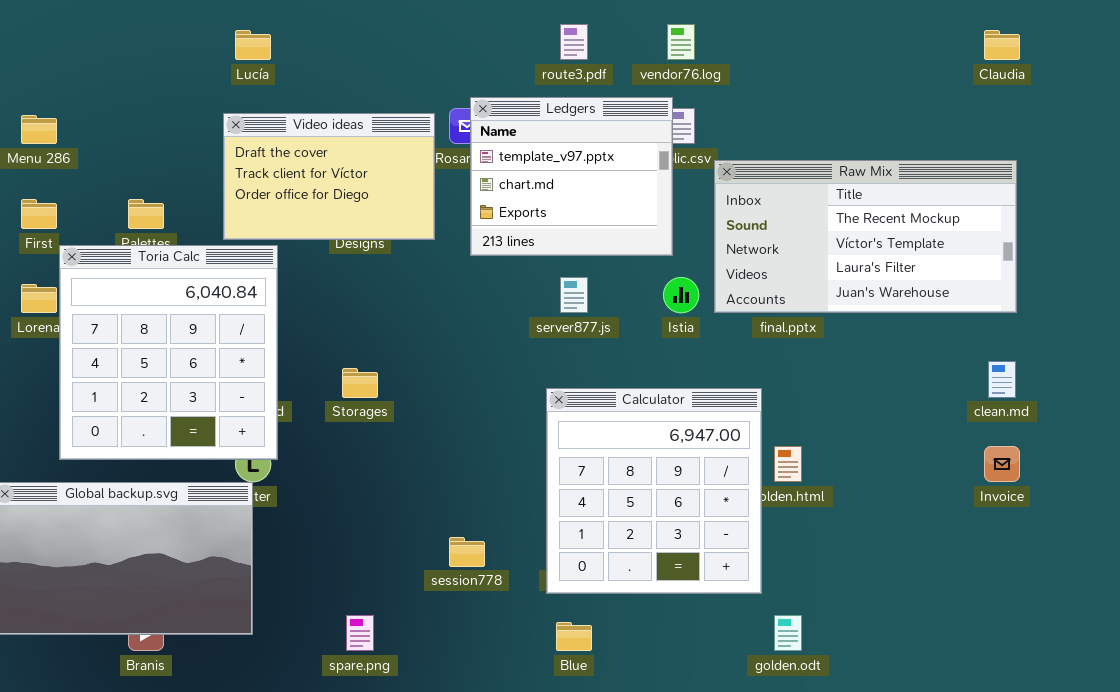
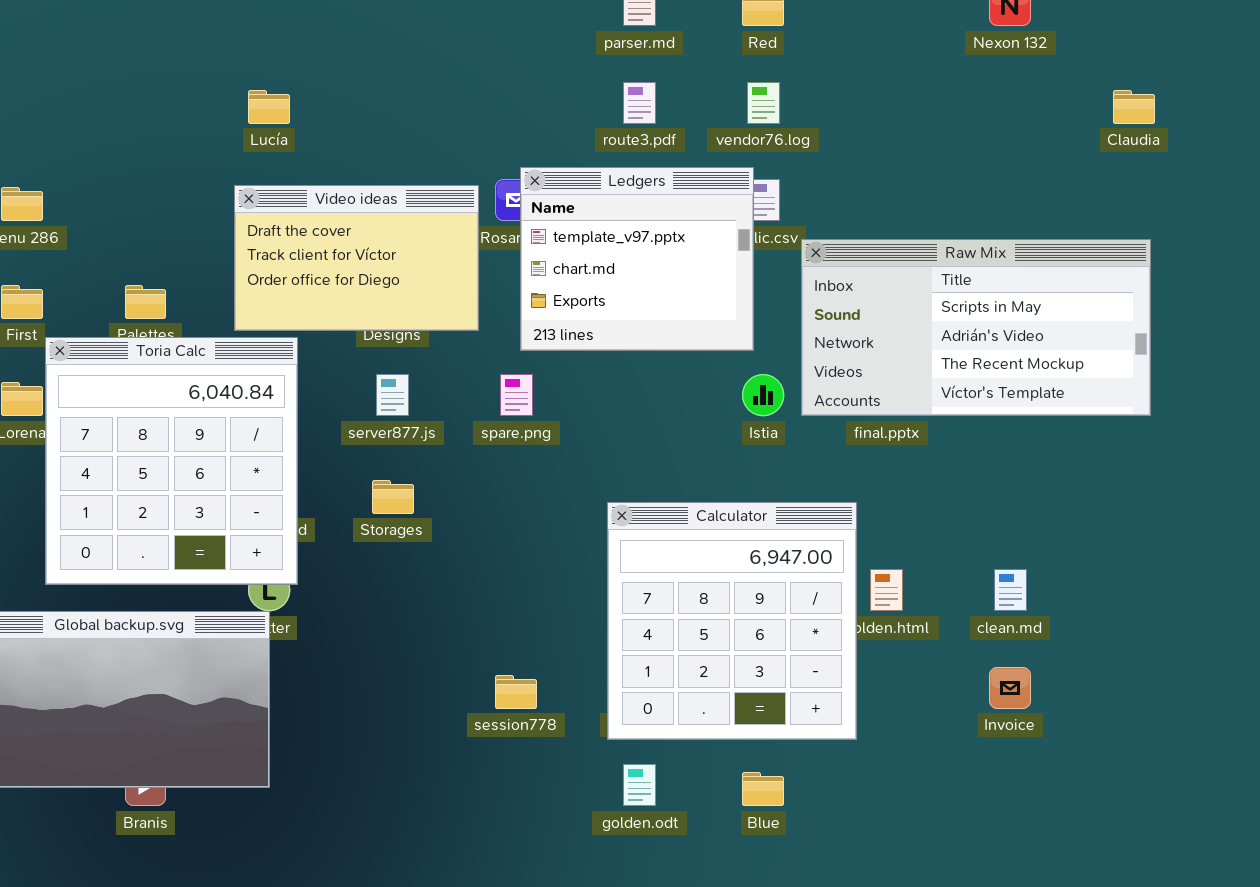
Raw Mix: [714,160,1017,313] -> [801,239,1151,416], scrolled up 2 rows
server877.js: [560,277,588,313] -> [376,374,409,416], moved
clean.md: [988,361,1016,398] -> [994,569,1027,611], moved
Invoice: [984,446,1020,482] -> [989,667,1031,709], moved
spare.png: [346,615,374,651] -> [500,374,533,416], moved
golden.odt: [774,615,802,651] -> [623,764,656,806], moved
Blue: [556,622,592,651] -> [742,772,784,806], moved

